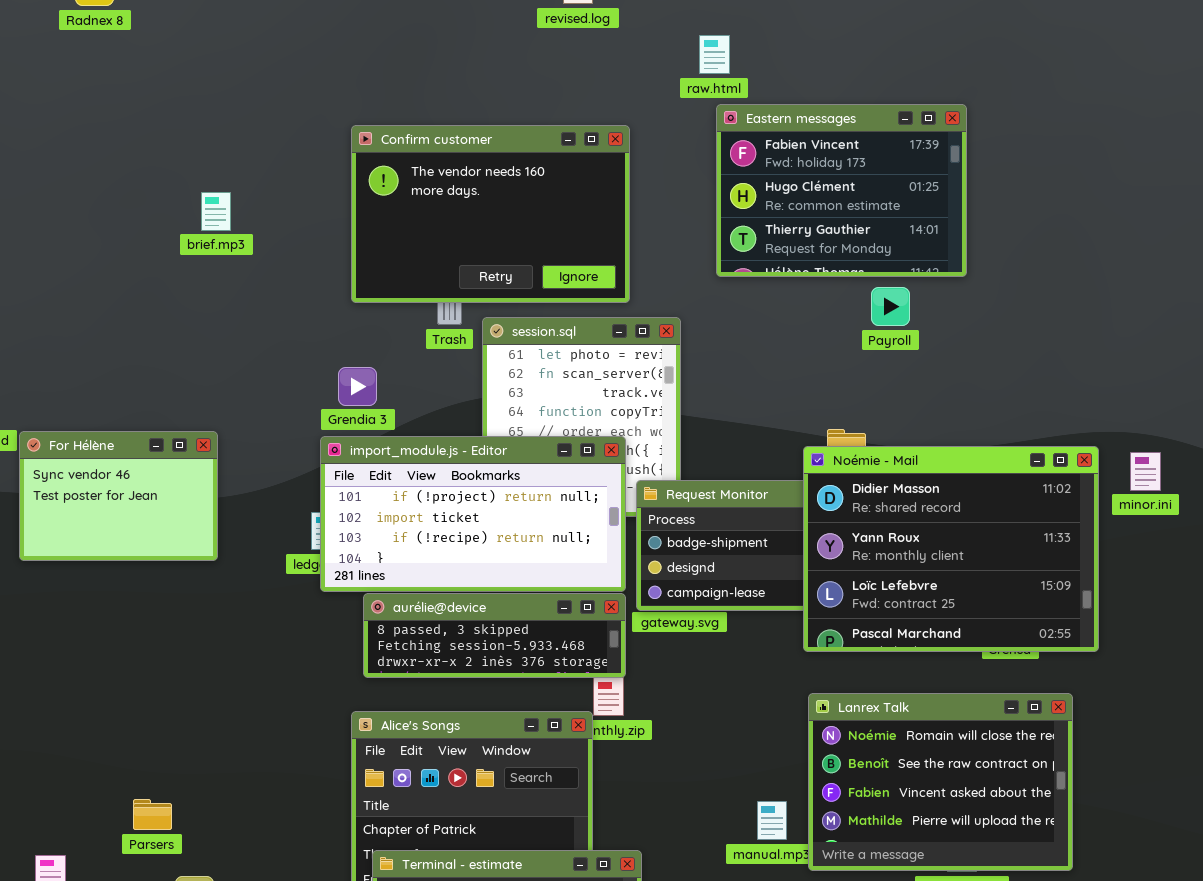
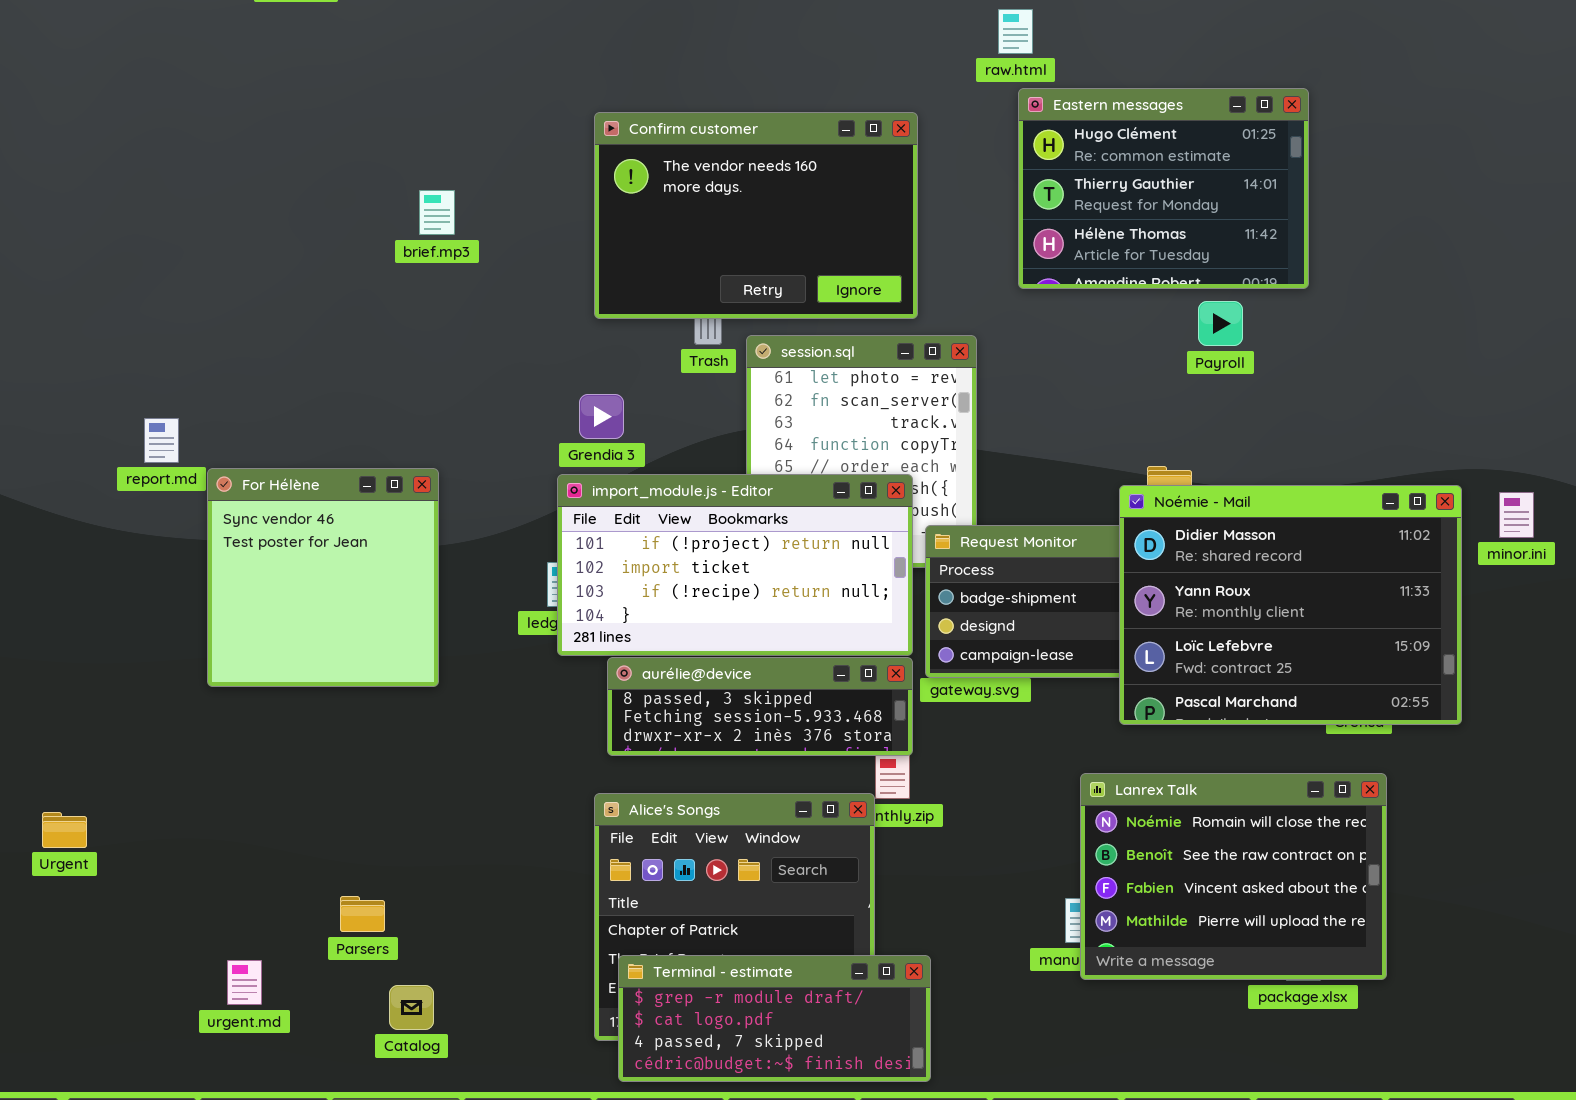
Eastern messages: [716,104,967,277] -> [1018,88,1309,289], scrolled down 1 row
For Hélène: [19,431,218,561] -> [207,468,439,687], resized
Lanrex Talk: [808,693,1073,871] -> [1080,773,1387,980], moved

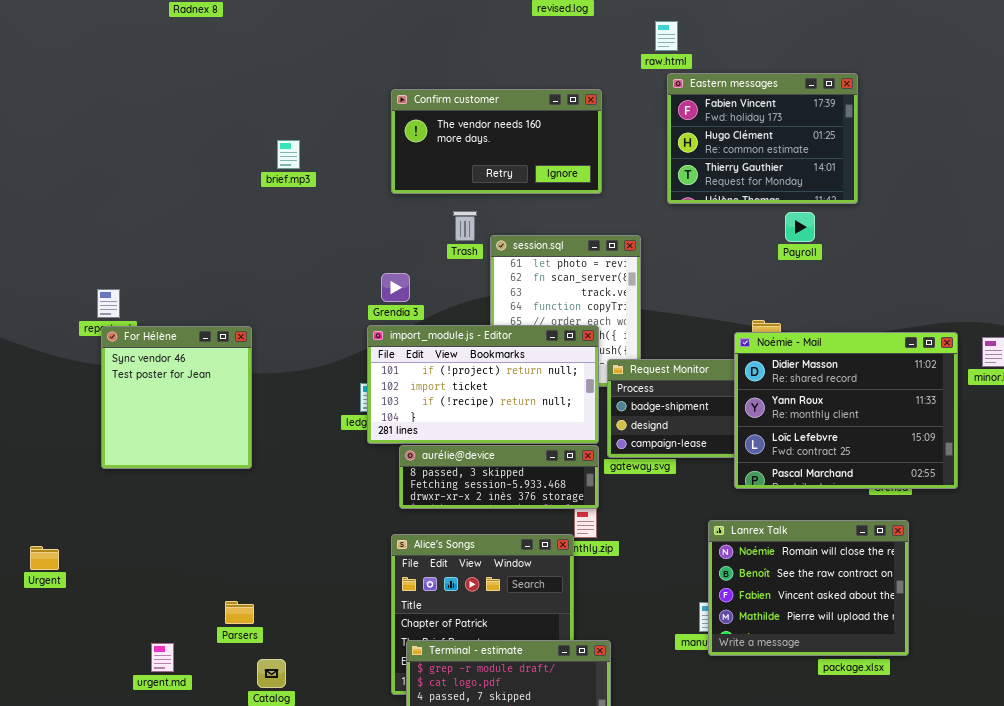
Eastern messages: [1018,88,1309,289] -> [667,73,858,204], scrolled up 1 row
Confirm customer: [594,112,918,319] -> [391,89,602,194], resized
For Hélène: [207,468,439,687] -> [101,326,252,469], moved

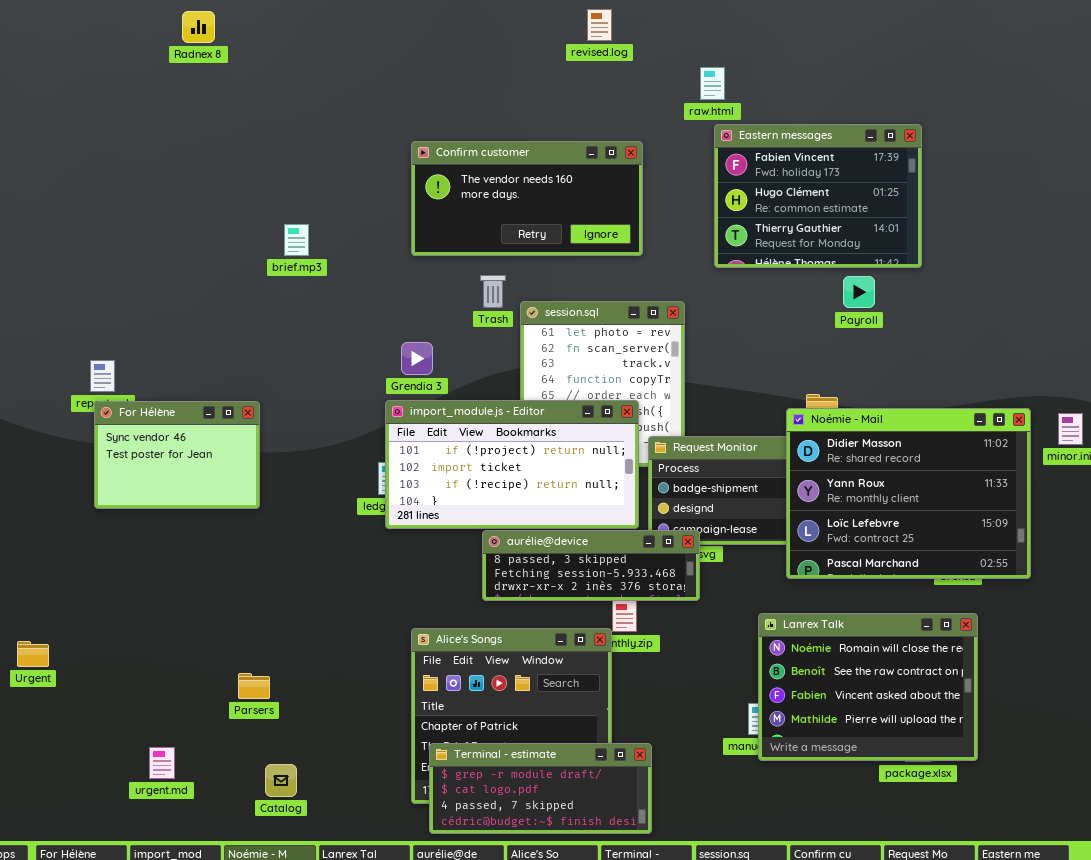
brief.mp3: [277,140,300,169] -> [284,224,309,256], moved
For Hélène: [101,326,252,469] -> [94,401,260,509], resized
aurélie@device: [399,445,599,509] -> [482,530,700,601], moved
Parsers: [225,601,254,624] -> [238,673,270,699], moved

